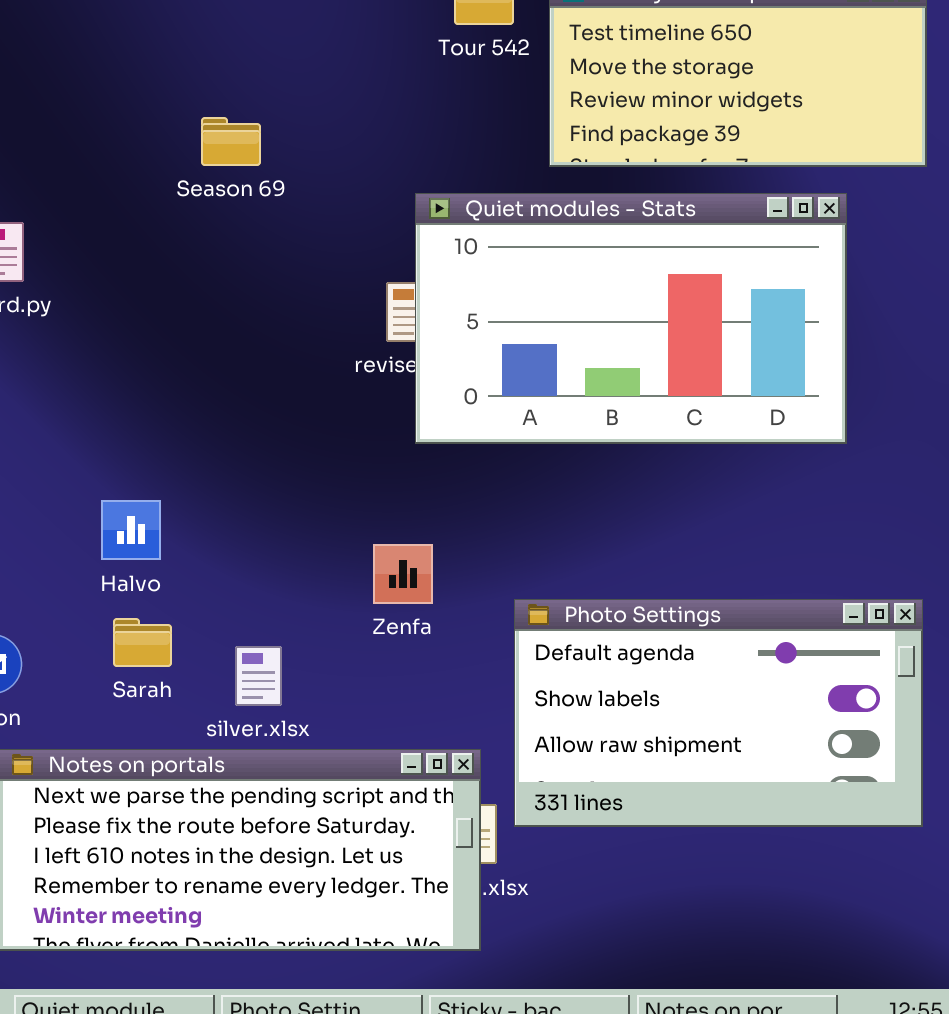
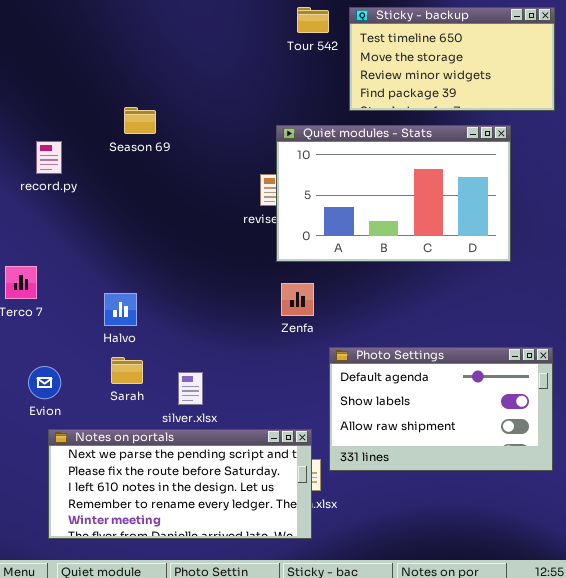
Season 69: [201,117,261,166] -> [124,107,156,134], moved
Zenfa: [373,544,433,604] -> [281,283,314,316], moved

